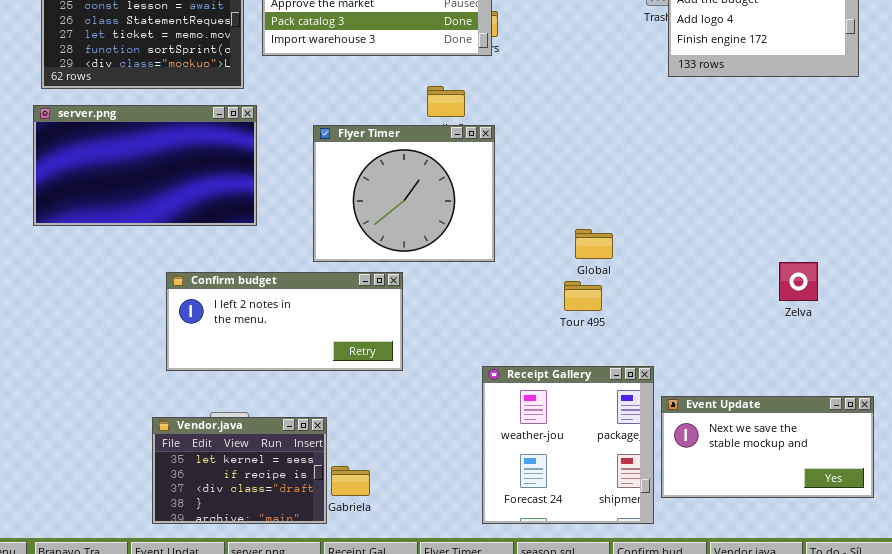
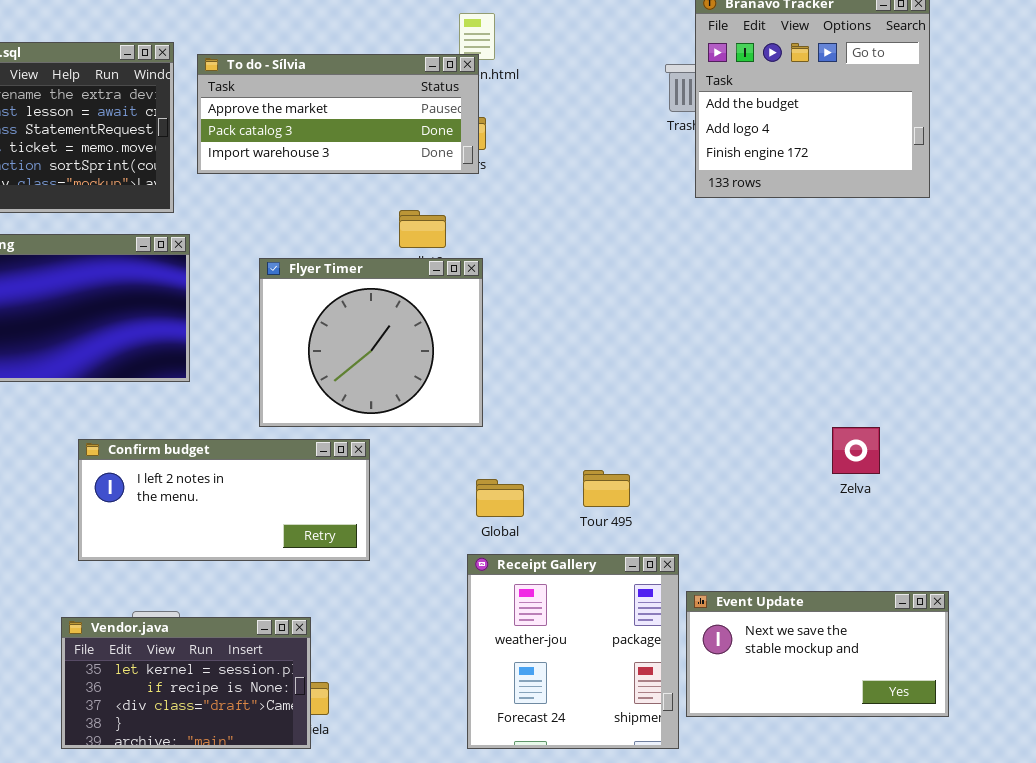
Global: [575,229,613,259] -> [476,479,524,517], moved
Tour 495: [564,281,602,311] -> [583,470,630,507], moved
Vendor.java: [152,417,327,524] -> [61,617,311,749], resized

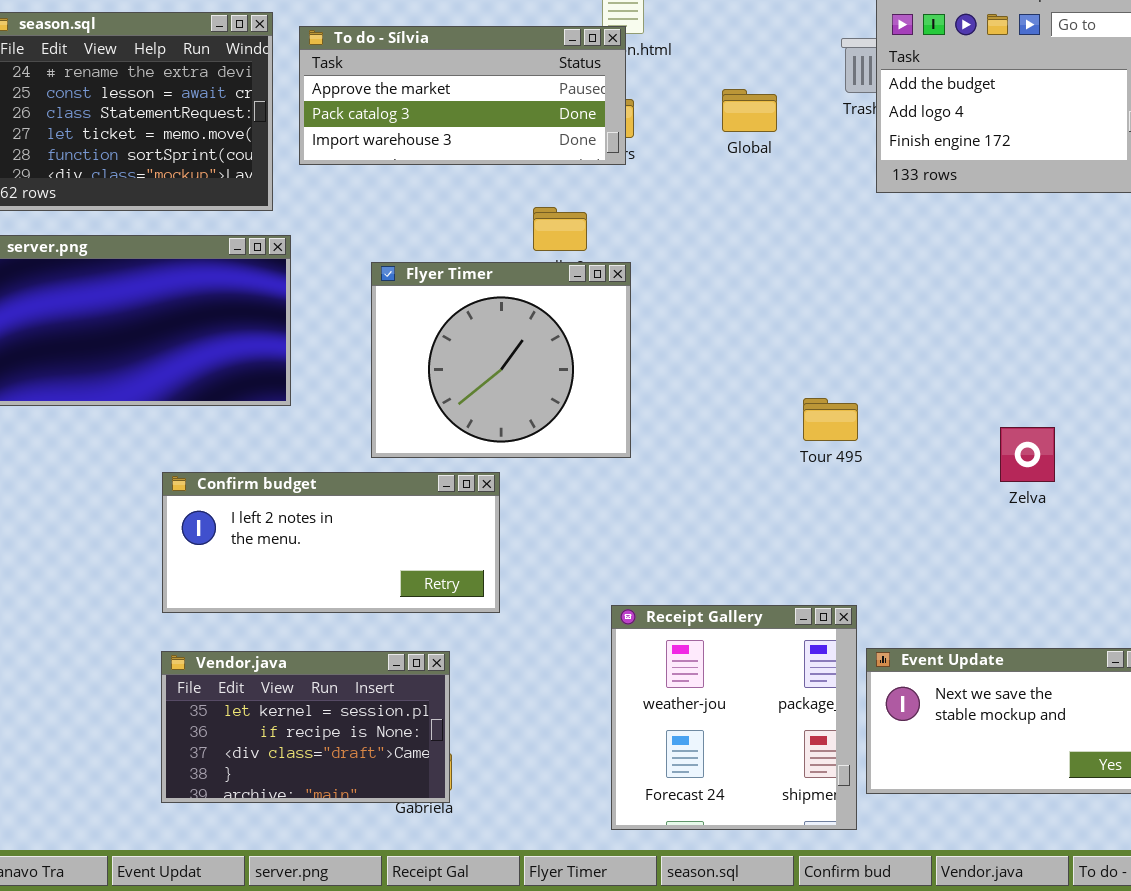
Zelva: [832,427,880,474] -> [1000,427,1055,482], moved
Tour 495: [583,470,630,507] -> [803,398,858,441], moved
Global: [476,479,524,517] -> [722,89,777,132], moved
Vendor.java: [61,617,311,749] -> [161,651,450,803], moved

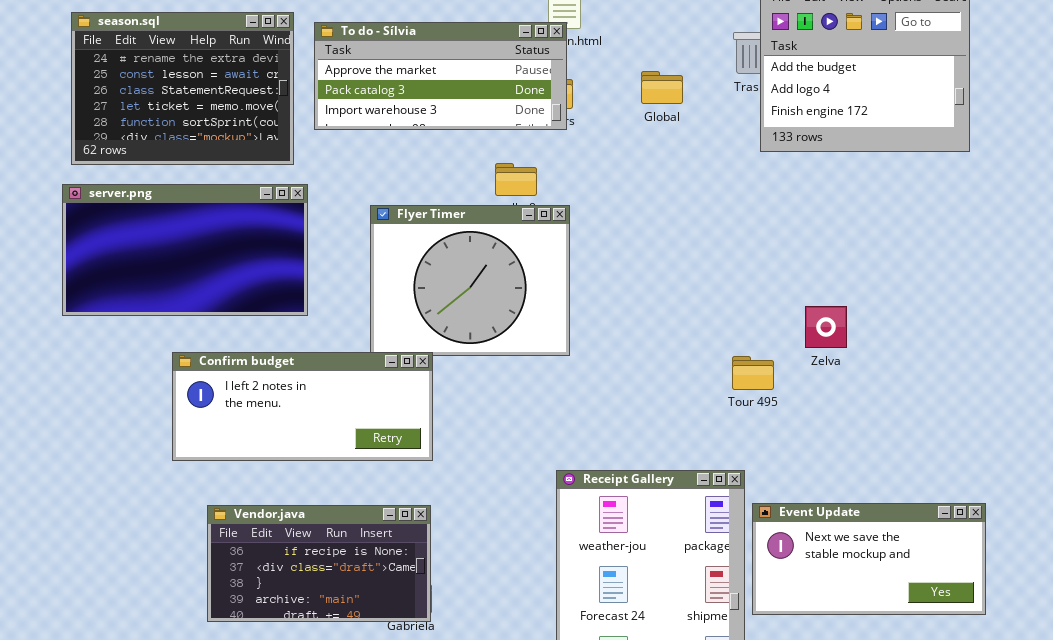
Tour 495: [803,398,858,441] -> [732,356,774,390], moved
Zelva: [1000,427,1055,482] -> [805,306,847,348], moved
Confirm budget: [162,472,500,613] -> [172,352,433,461], moved
Vendor.java: [161,651,450,803] -> [207,505,431,622], scrolled down 1 row

